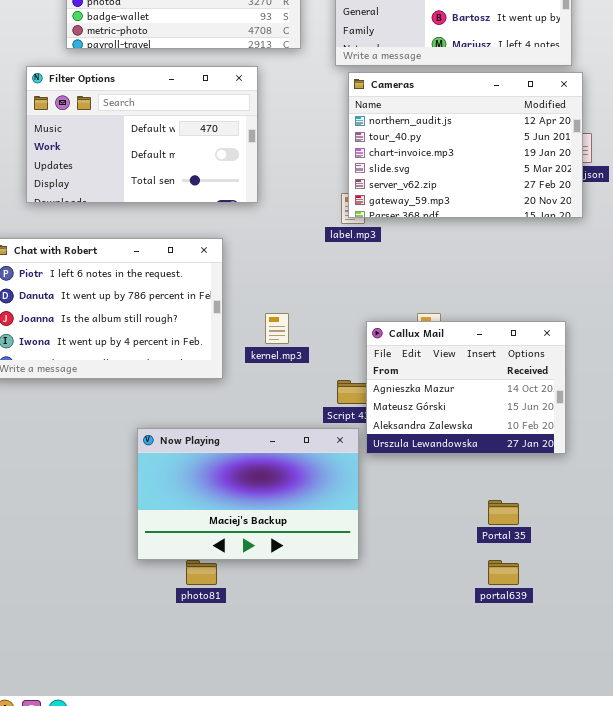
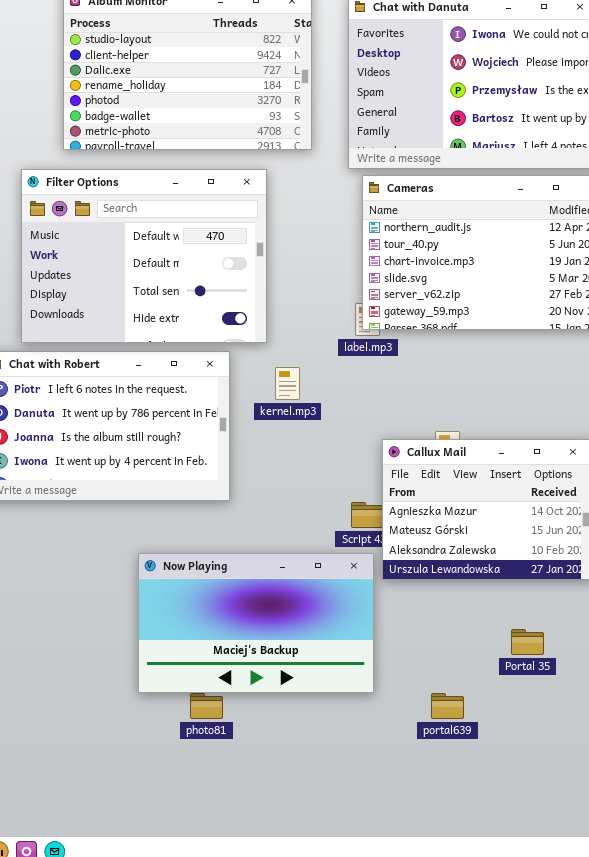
Filter Options: [26,66,258,203] -> [21,169,267,343], resized
kernel.mp3: [265,313,289,344] -> [275,367,300,400], moved
portal639: [488,560,519,585] -> [431,693,464,719], moved

